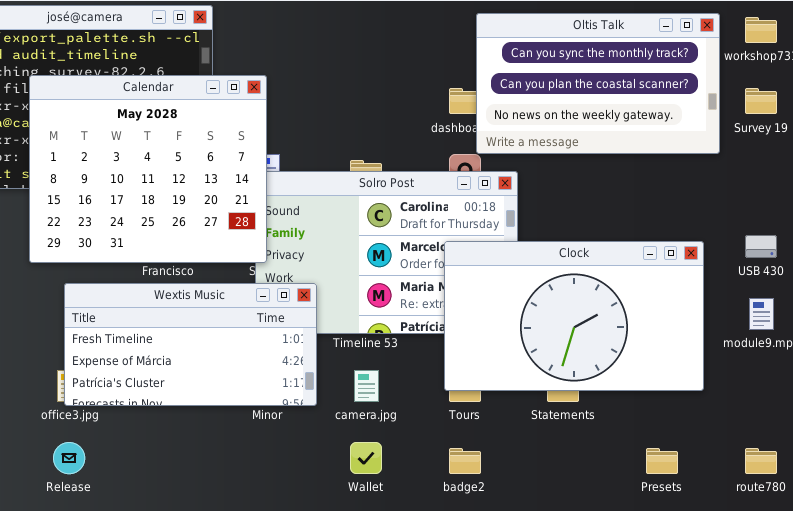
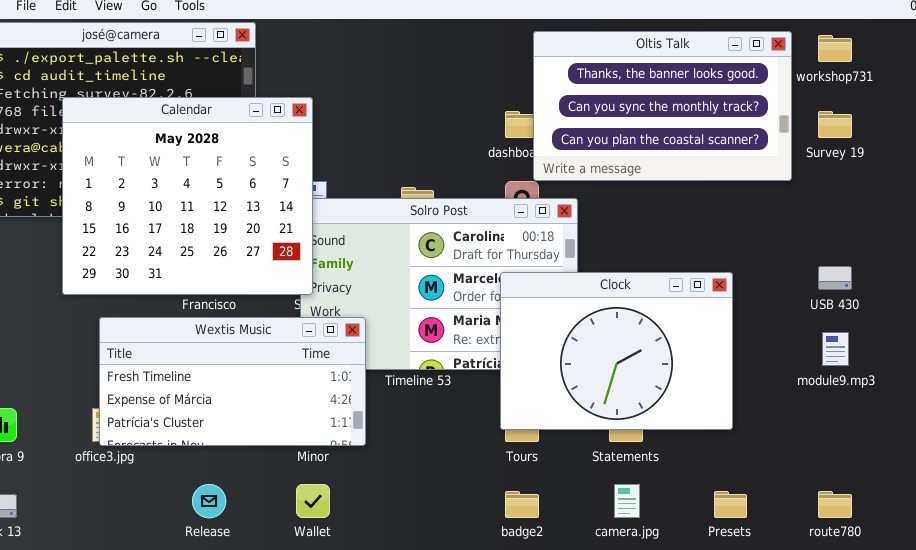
Oltis Talk: [476,13,720,154] -> [533,31,792,181], scrolled up 1 row
Clock: [444,241,704,391] -> [500,272,733,430], resized
camera.jpg: [354,370,379,402] -> [614,484,640,518], moved
Release: [53,442,85,474] -> [192,484,226,518], moved
Wallet: [350,442,382,474] -> [296,484,330,518], moved

